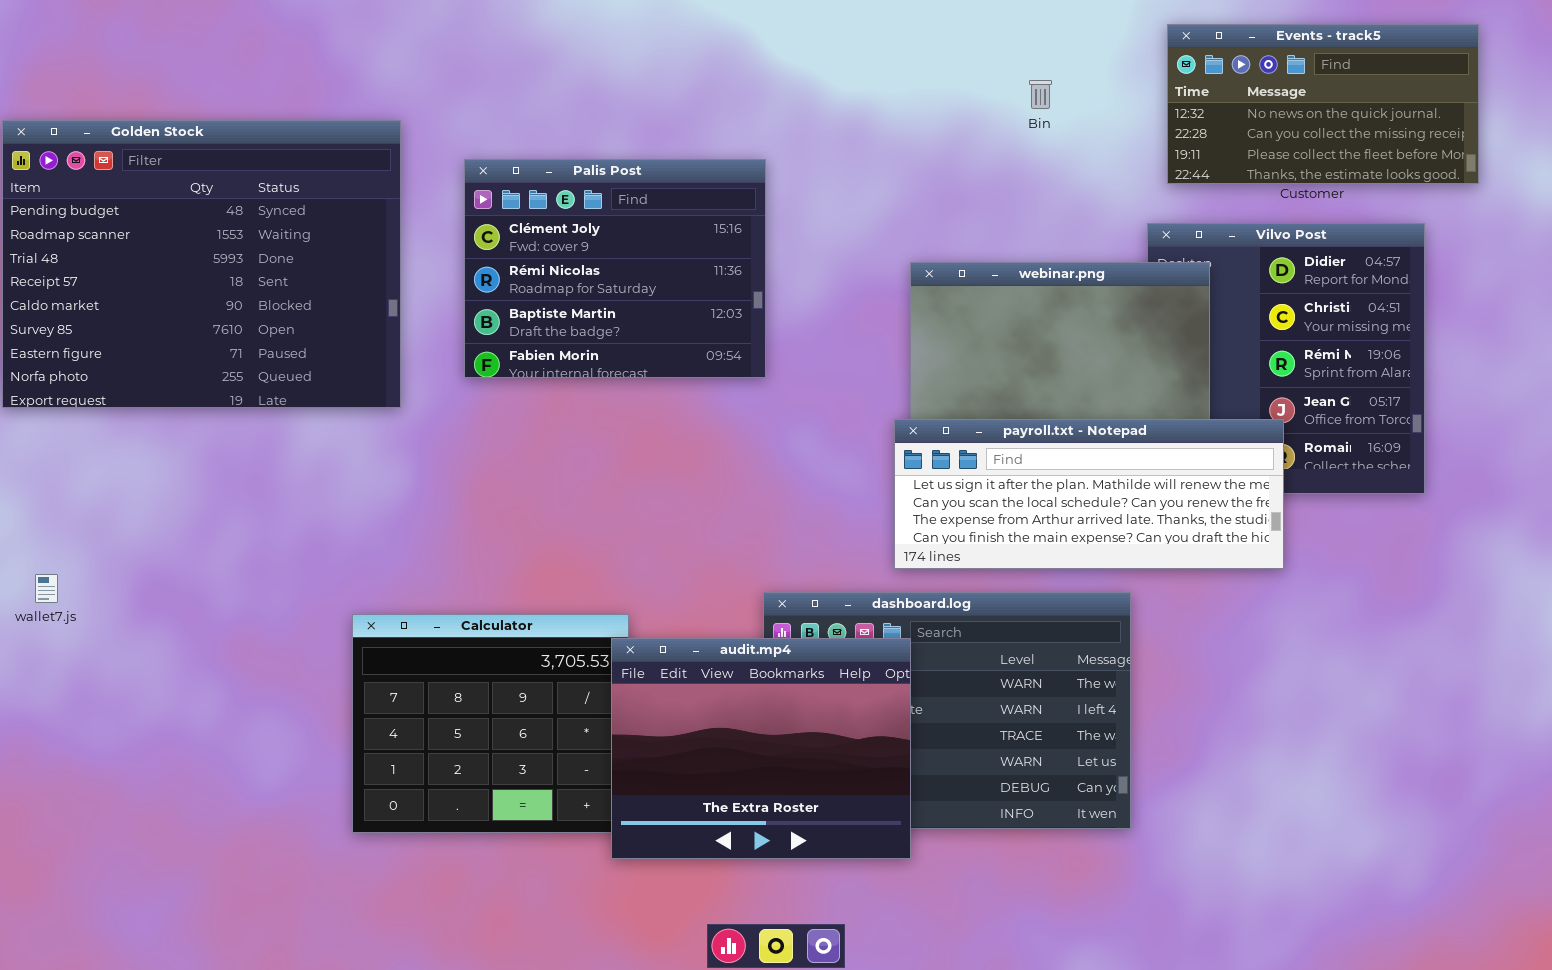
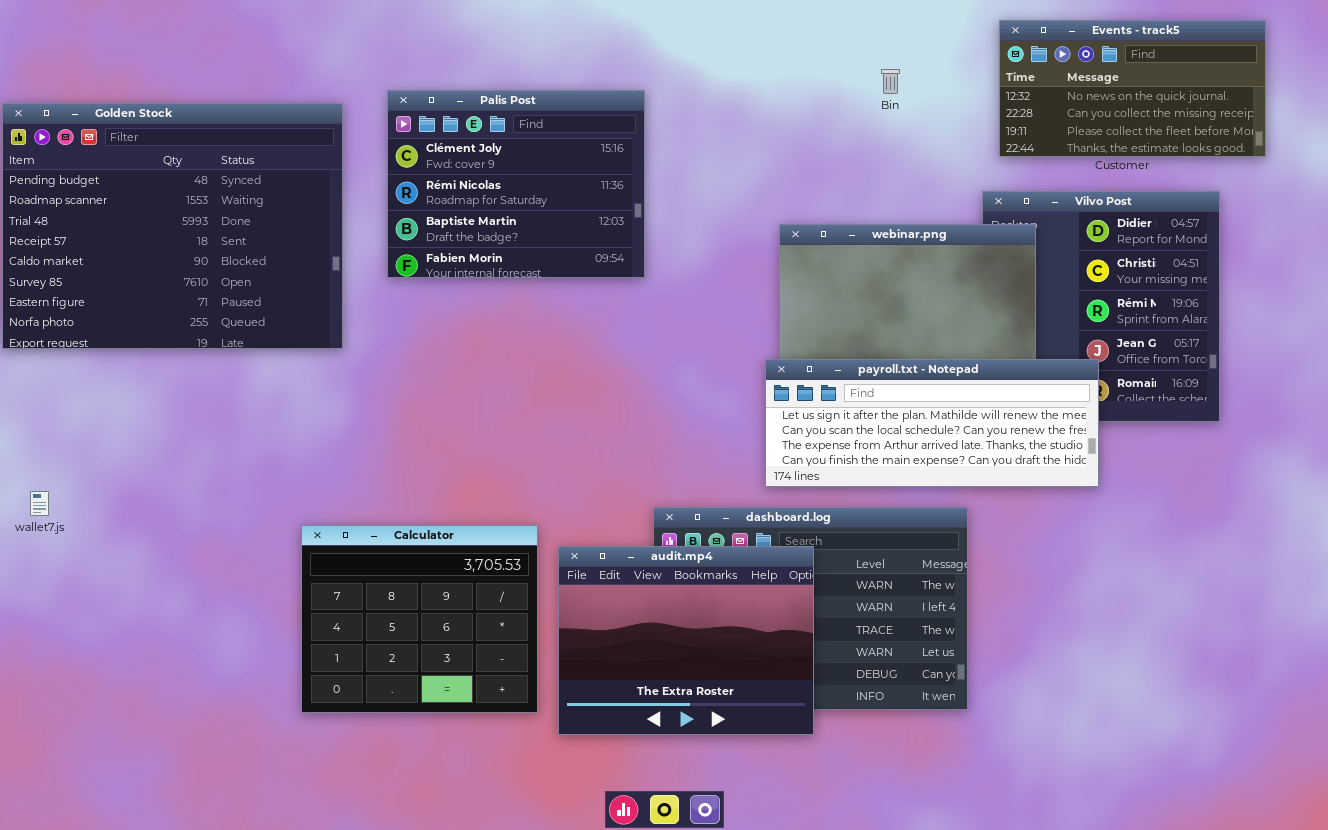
Palis Post: [464,159,766,378] -> [387,90,645,278], moved
audit.mp4: [611,638,911,859] -> [558,546,814,735], moved

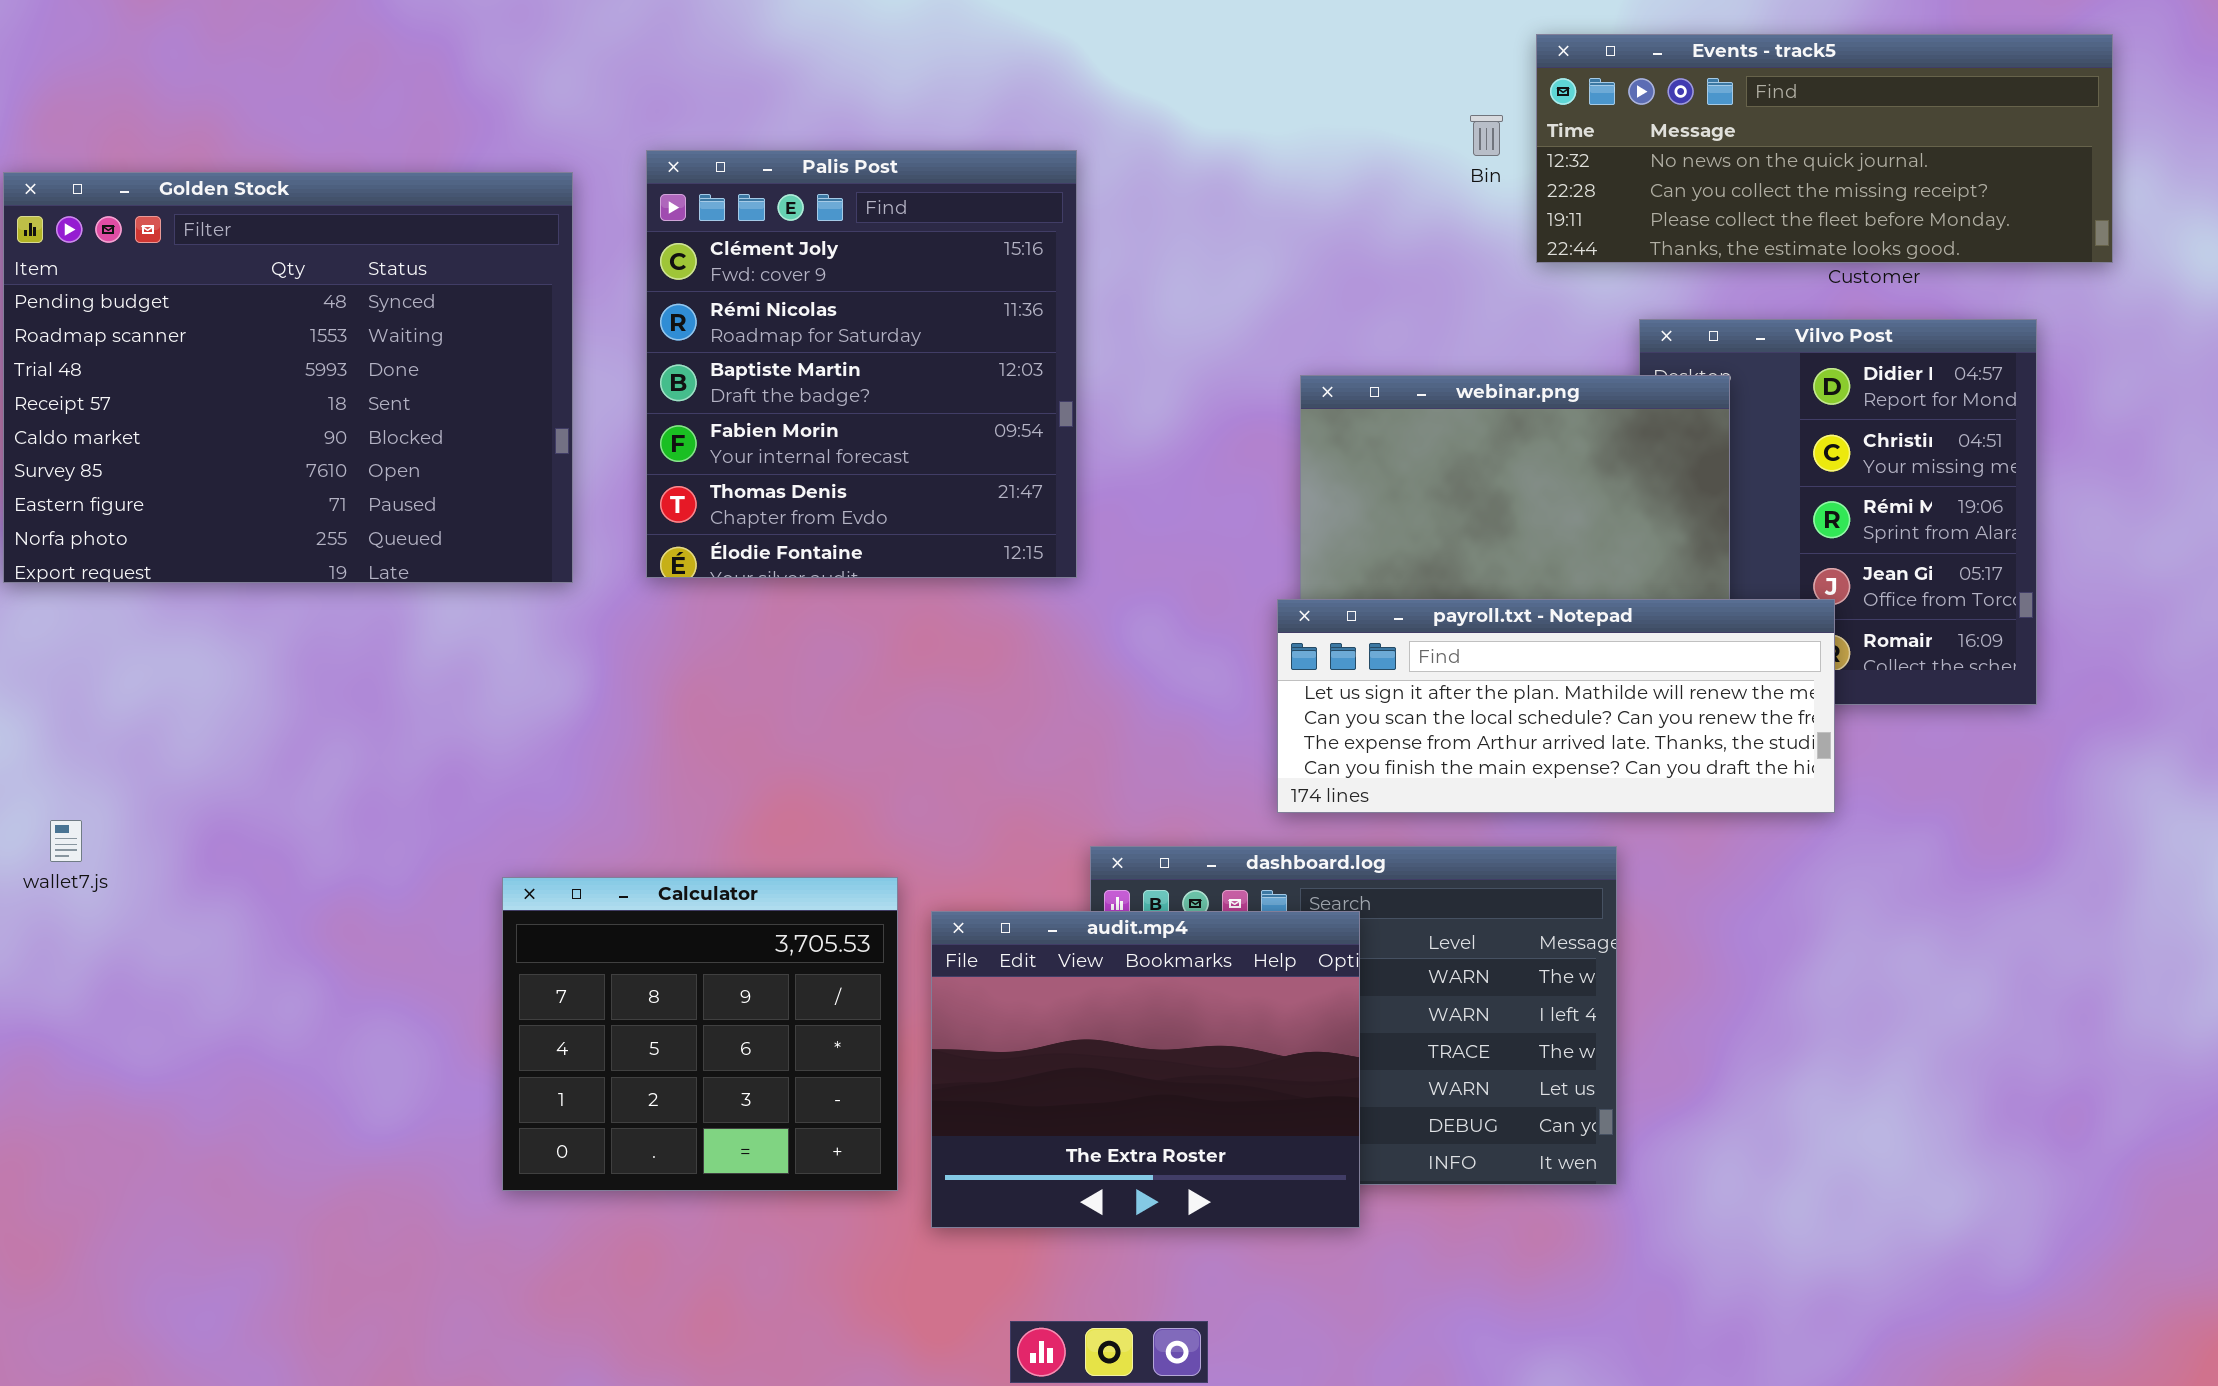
Events - track5: [999,20,1266,157] -> [1536,34,2113,263], resized
Palis Post: [387,90,645,278] -> [646,150,1077,578], resized

